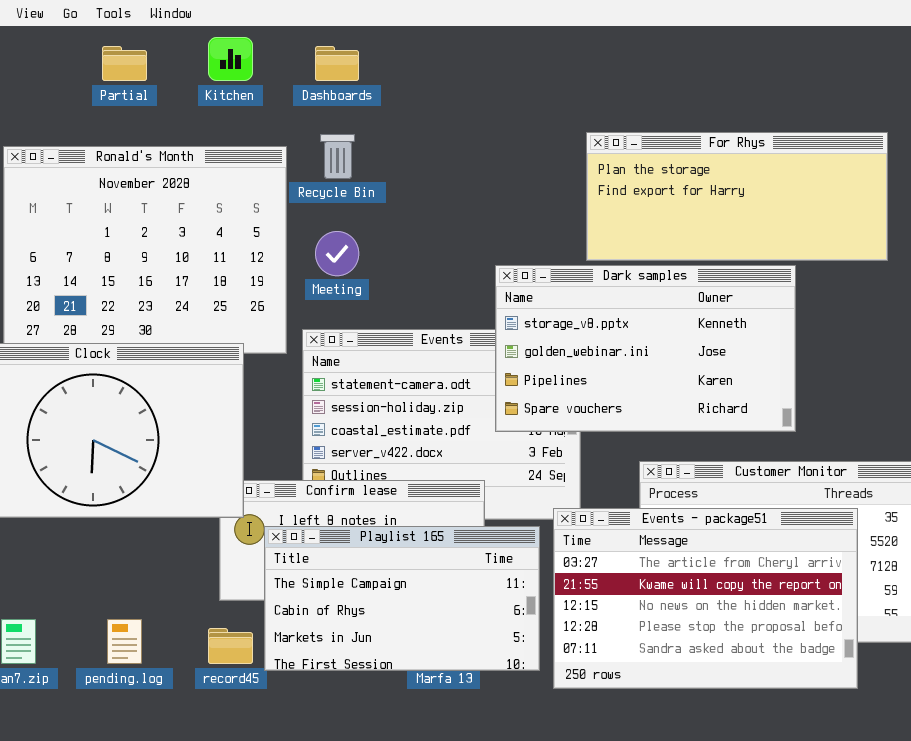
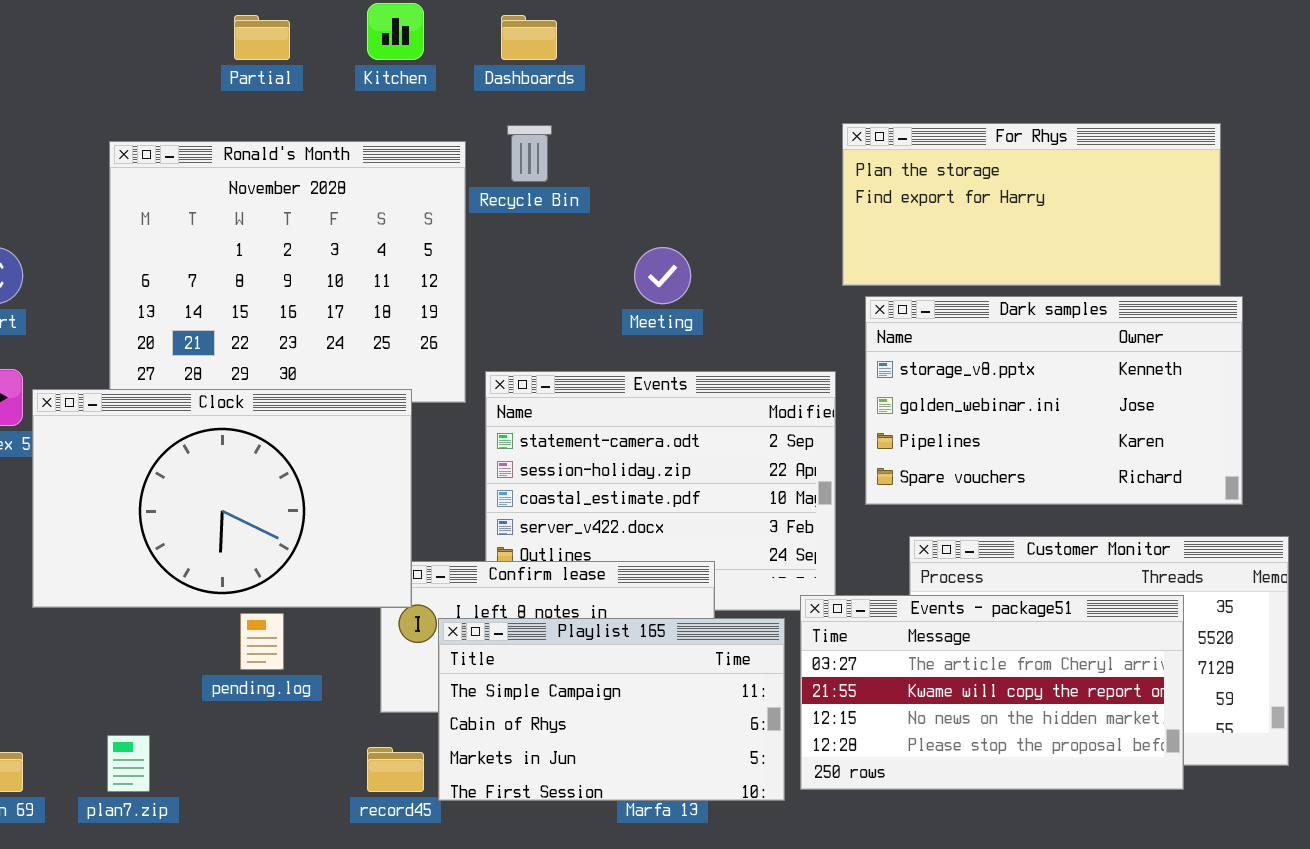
Meeting: [315,231,359,276] -> [634,247,691,304], moved
Dark samples: [495,265,796,432] -> [865,296,1243,505], moved
Events - package51: [553,508,858,689] -> [800,595,1184,790], resized
pending.log: [107,619,142,664] -> [240,613,284,670], moved

